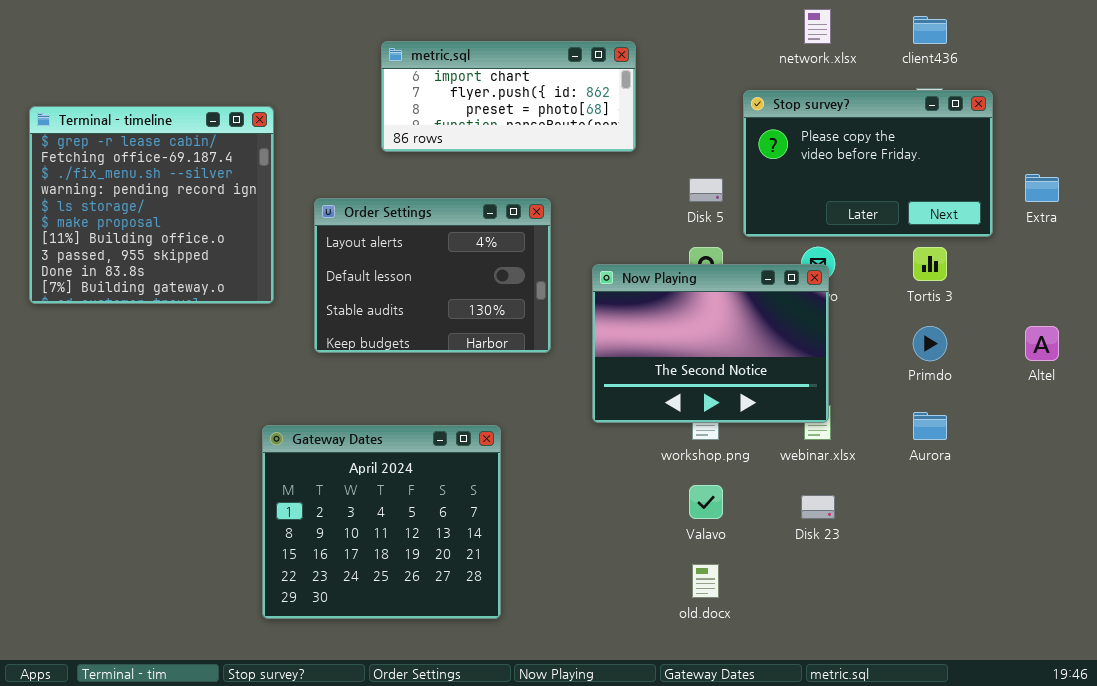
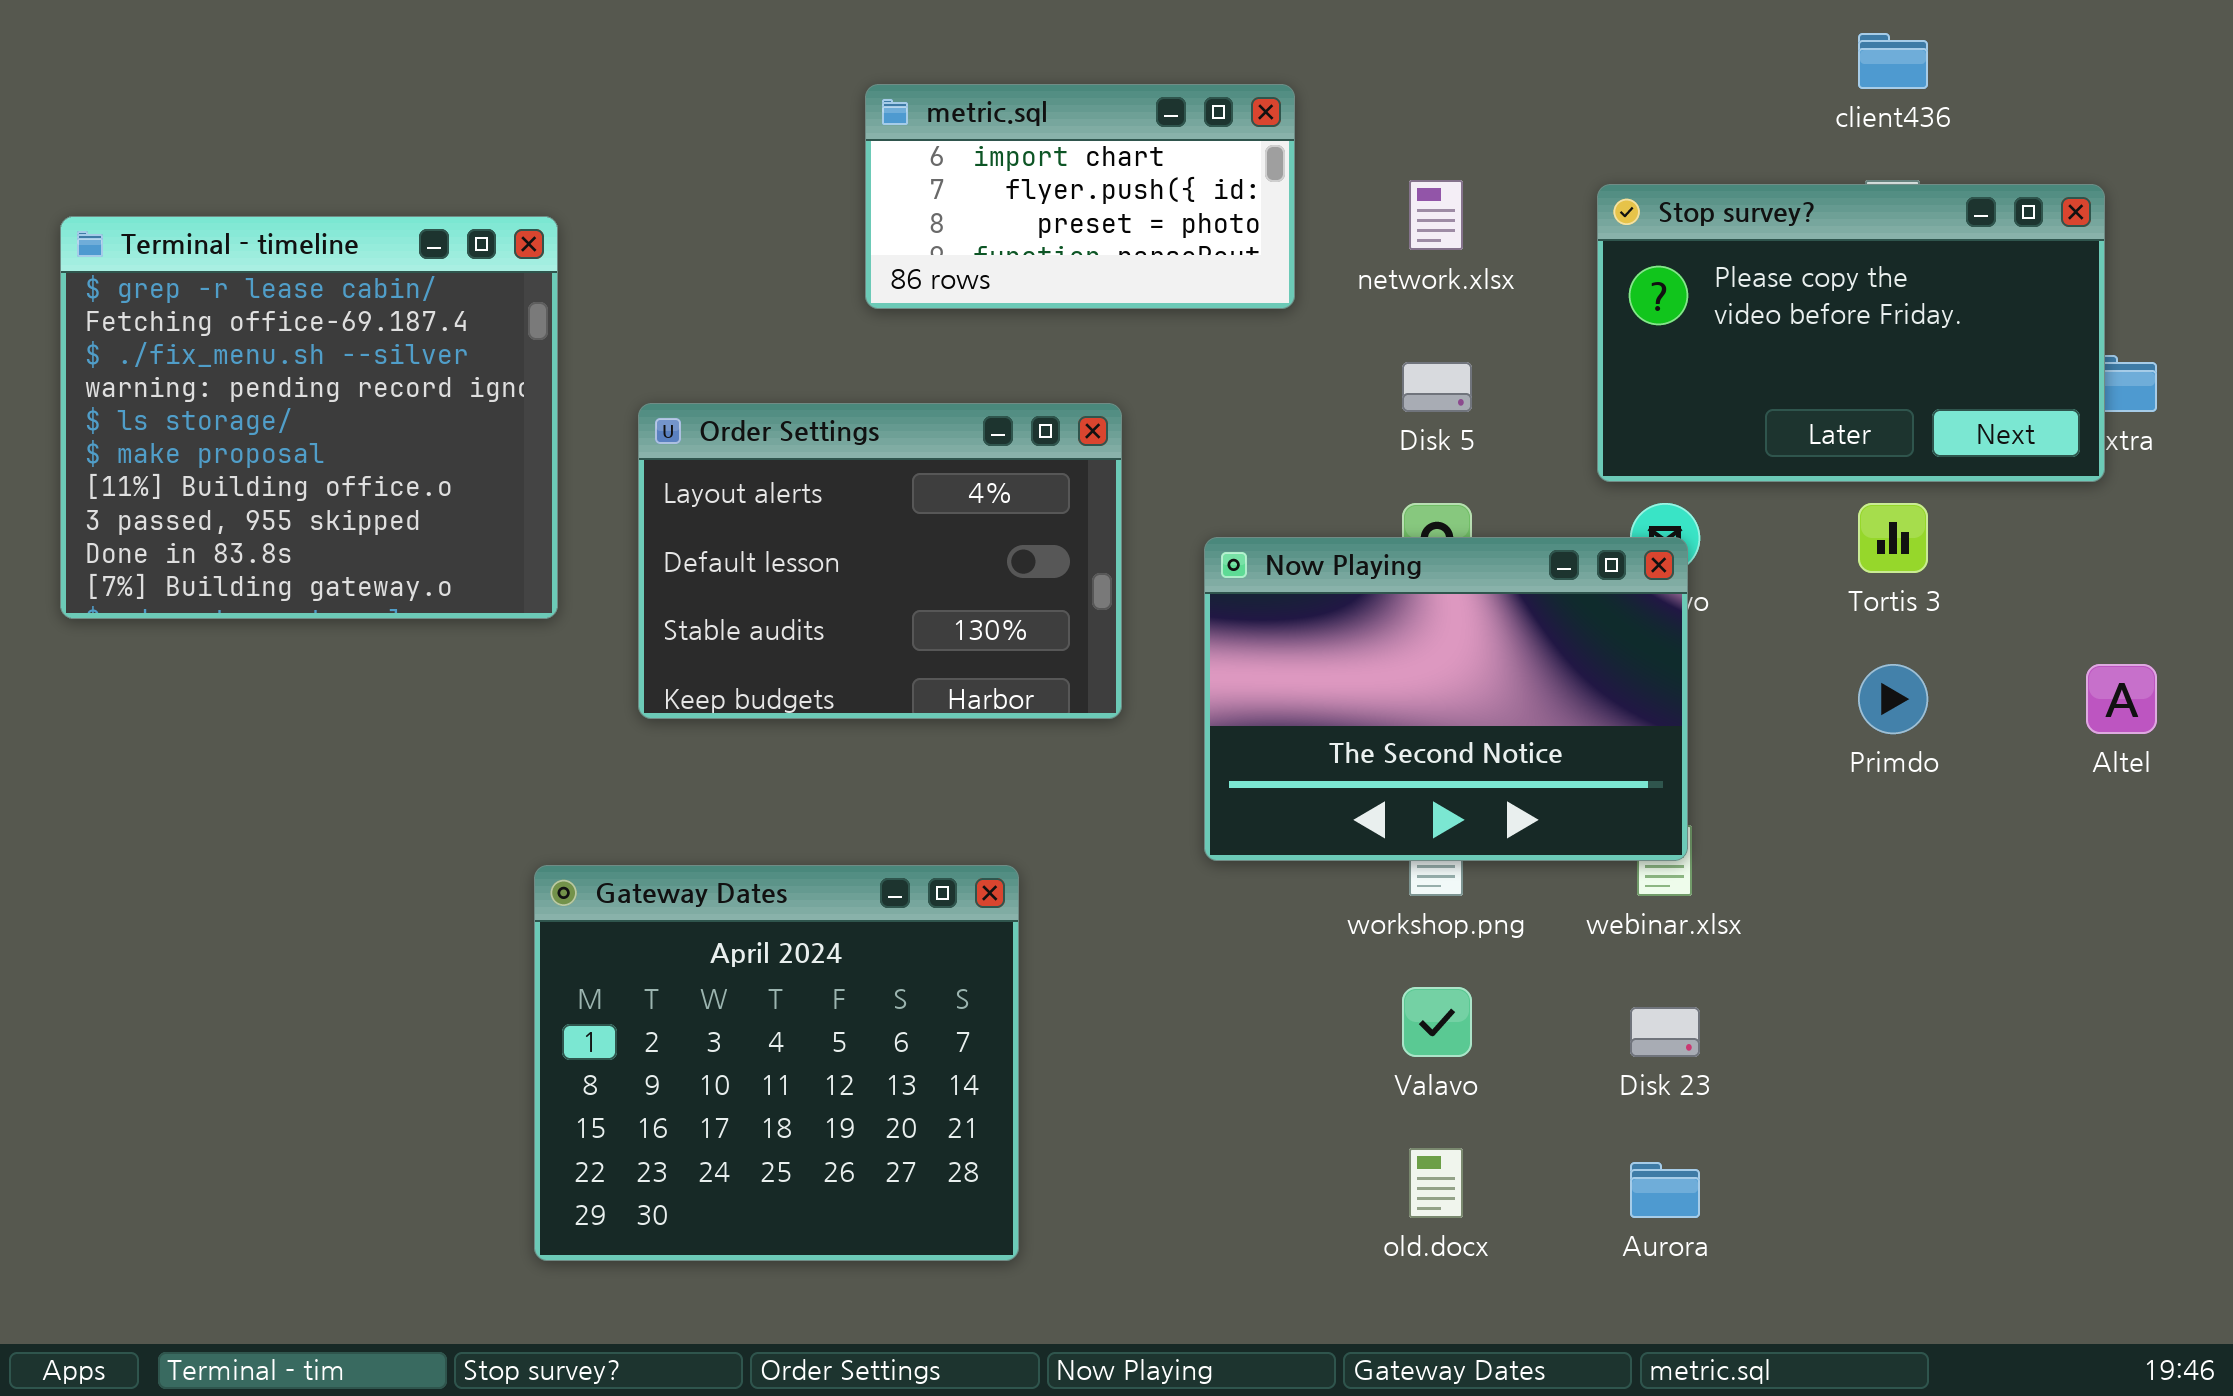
network.xlsx: [804,9,831,44] -> [1409,180,1463,250], moved
metric.sql: [381,41,636,152] -> [865,84,1295,309], resized
Stop survey?: [743,90,993,237] -> [1597,184,2105,482], moved
Aurora: [913,412,947,440] -> [1630,1162,1700,1218], moved

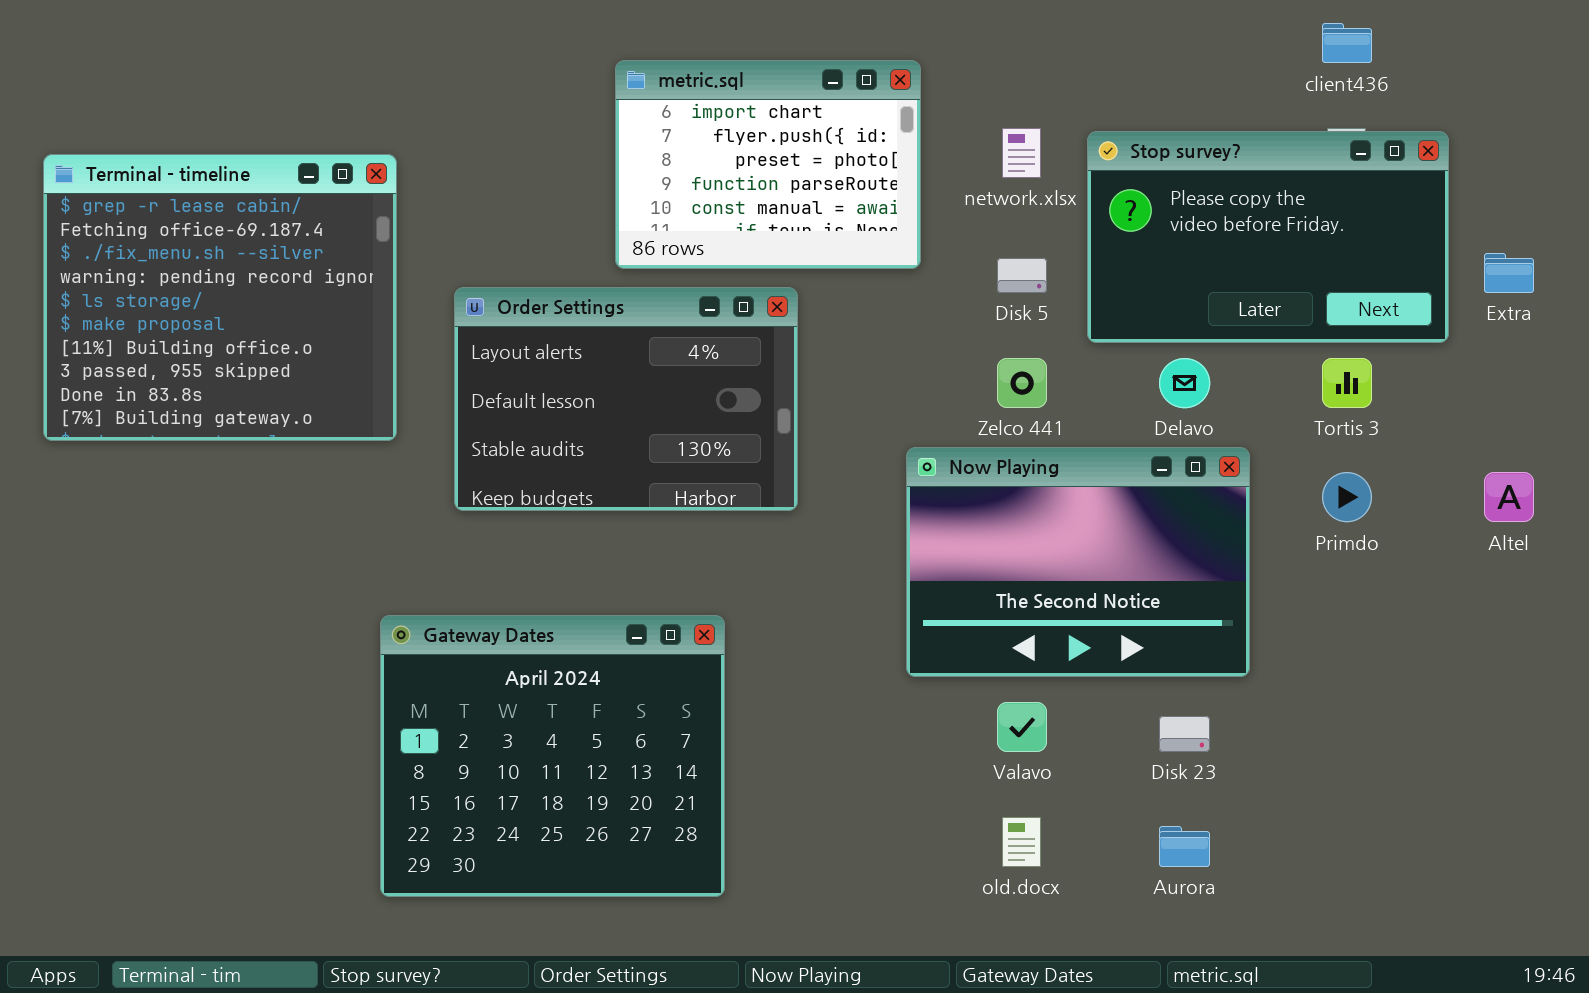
metric.sql: [865,84,1295,309] -> [615,60,921,269], resized
Stop survey?: [1597,184,2105,482] -> [1087,131,1449,343], moved
Now Playing: [1204,537,1688,861] -> [906,447,1250,677], moved

